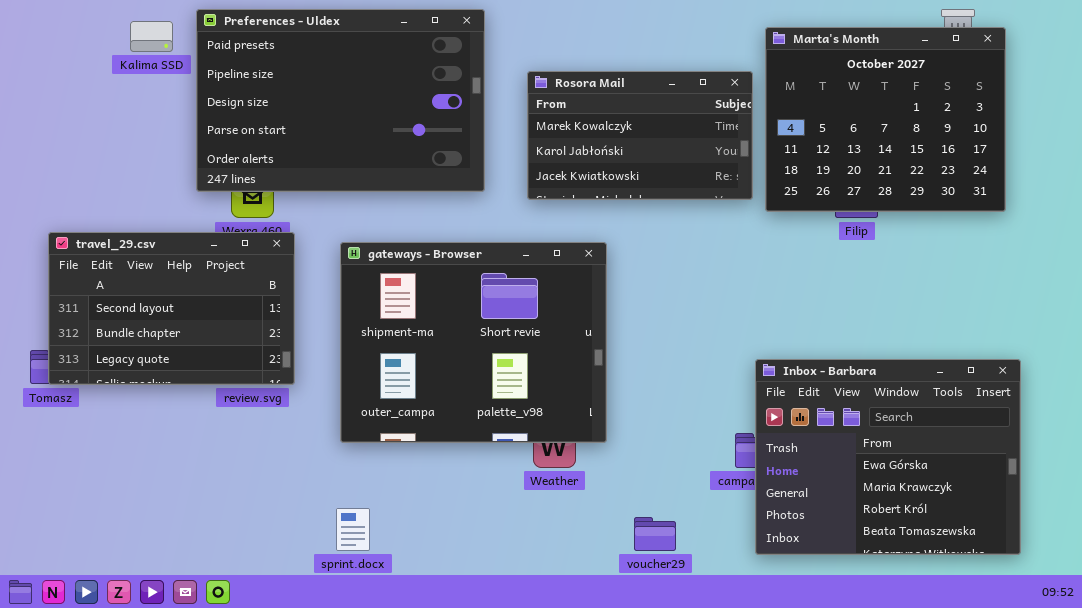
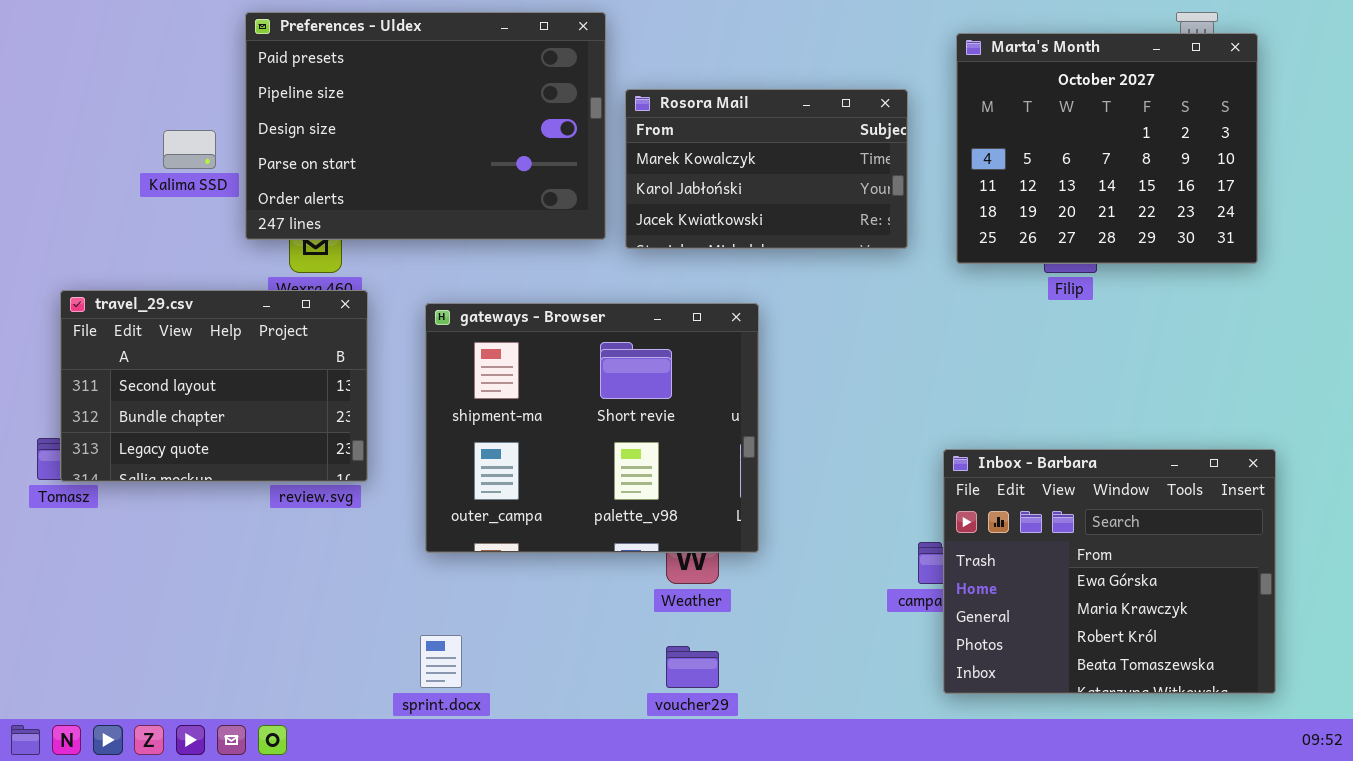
Kalima SSD: [130,21,173,52] -> [163,130,216,169], moved
Rosora Mail: [527,71,753,200] -> [625,89,908,249], moved
voucher29: [634,517,676,551] -> [666,646,719,688], moved

